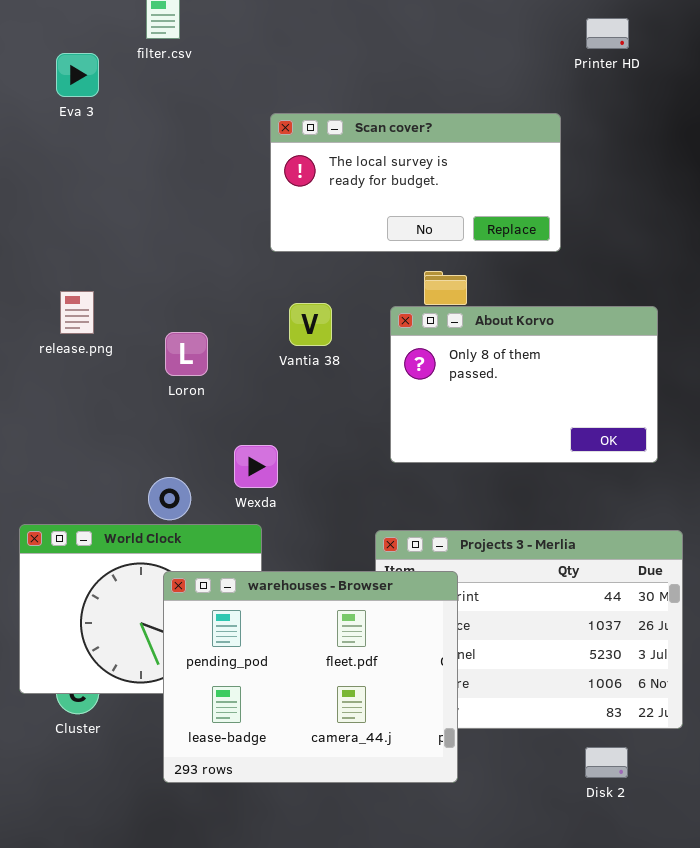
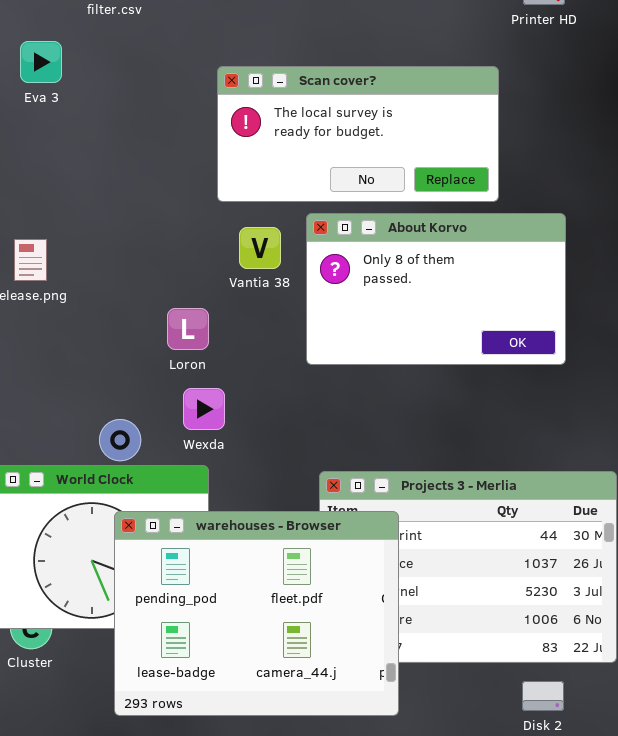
Eva 3: [56,53,99,97] -> [20,41,62,83], moved
Vantia 38: [289,303,332,346] -> [239,227,281,269], moved
About Korvo: [390,306,658,463] -> [306,213,566,365], moved
Loron: [165,332,208,376] -> [167,308,209,350], moved

